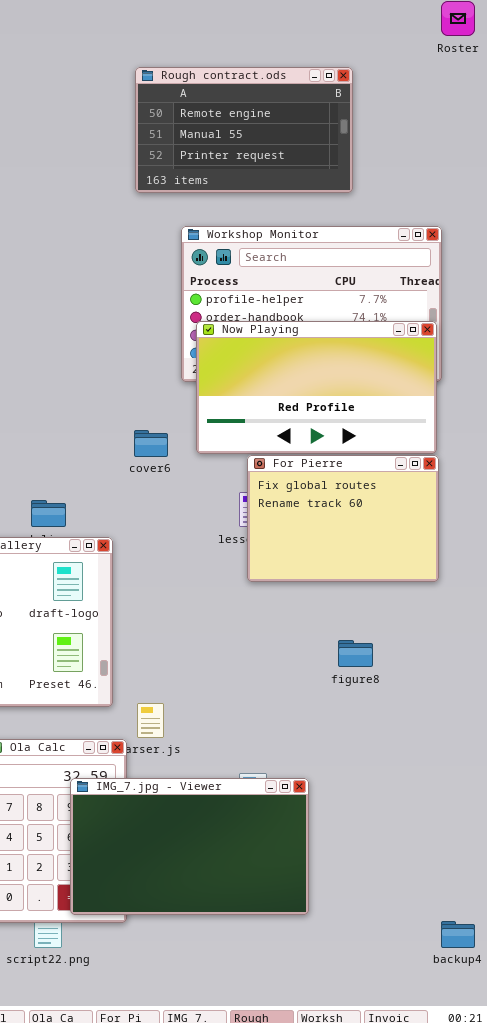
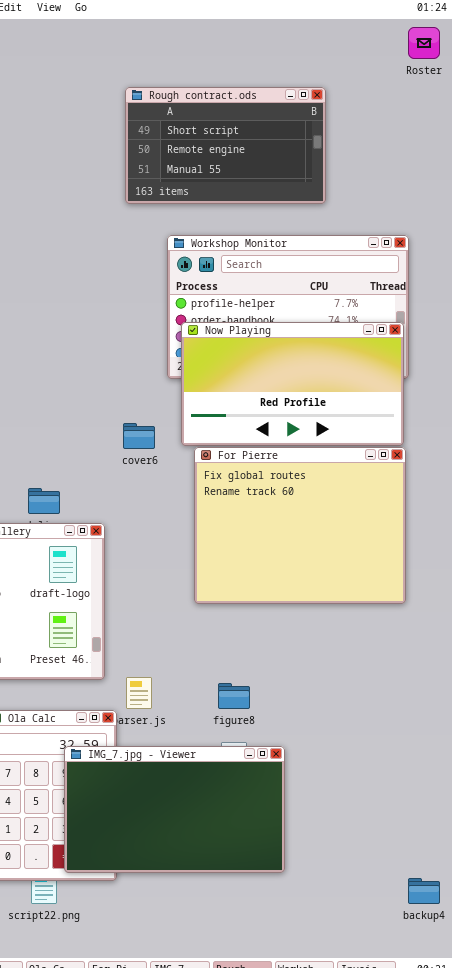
Rough contract.ods: [135,67,353,193] -> [125,87,326,204], scrolled up 1 row
For Pierre: [247,455,439,582] -> [194,447,406,604], resized
figure8: [338,640,373,667] -> [218,683,250,709], moved

